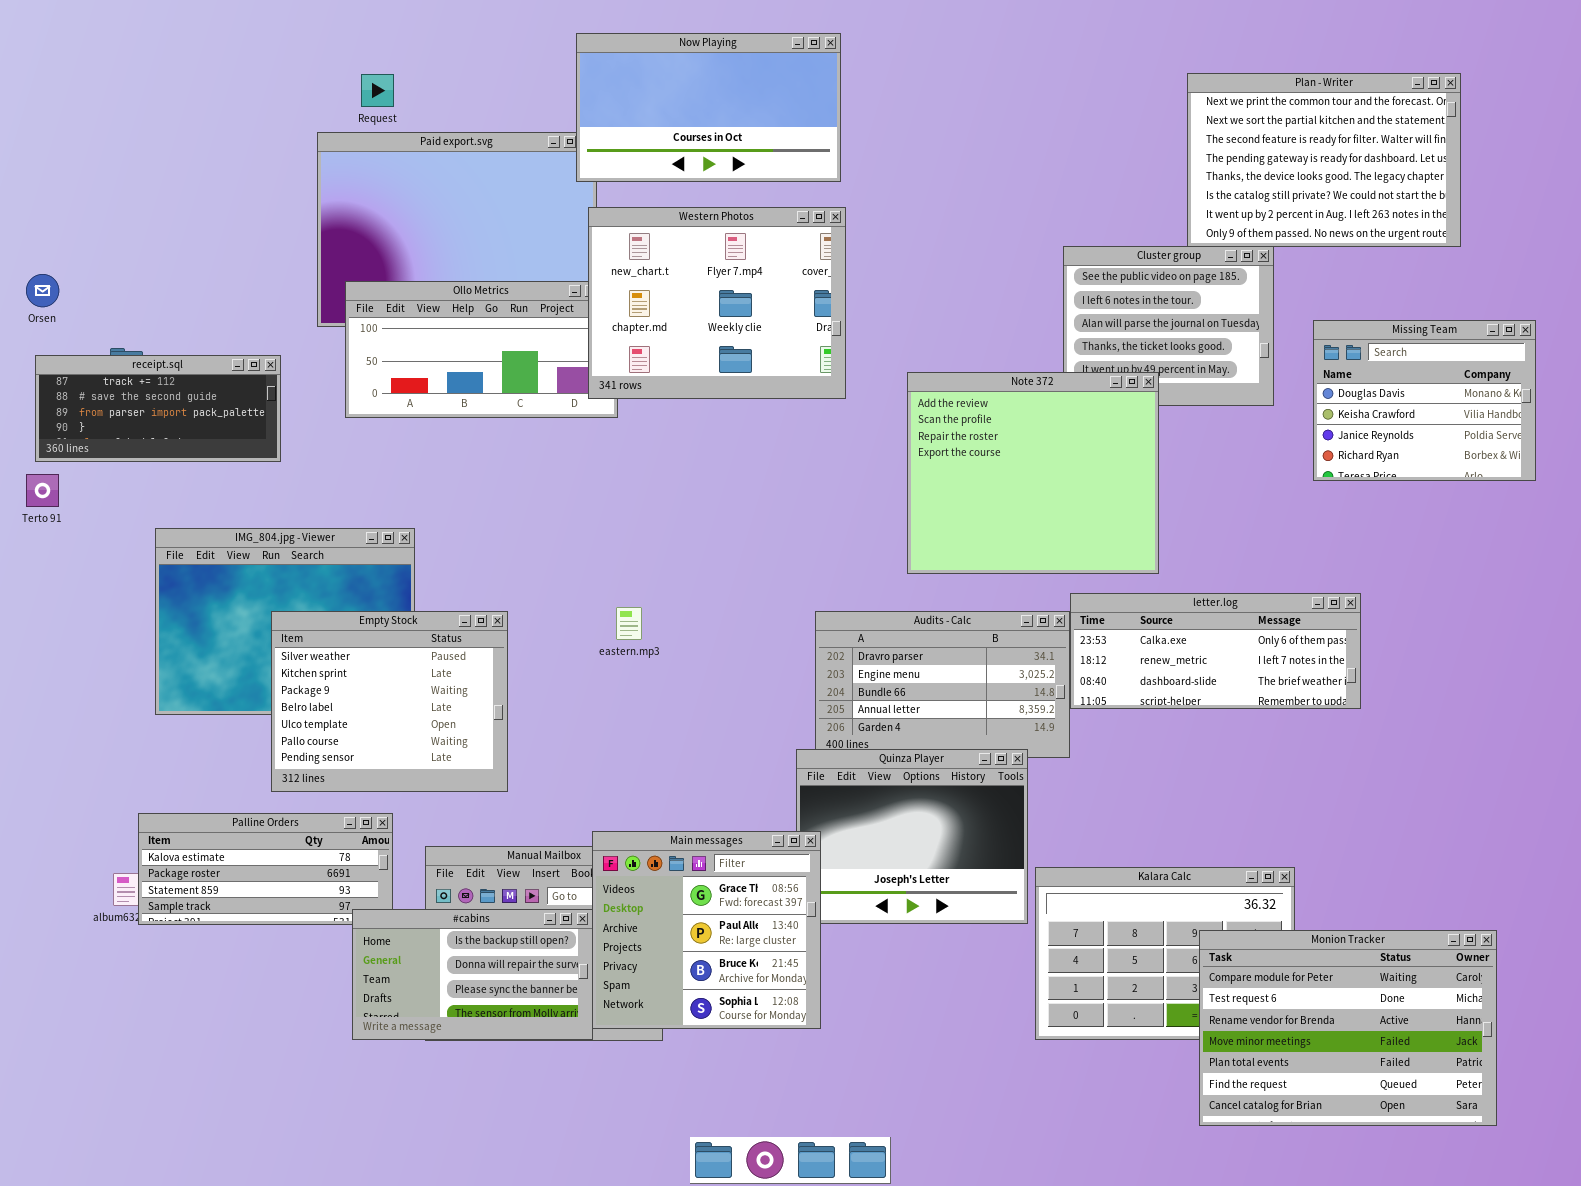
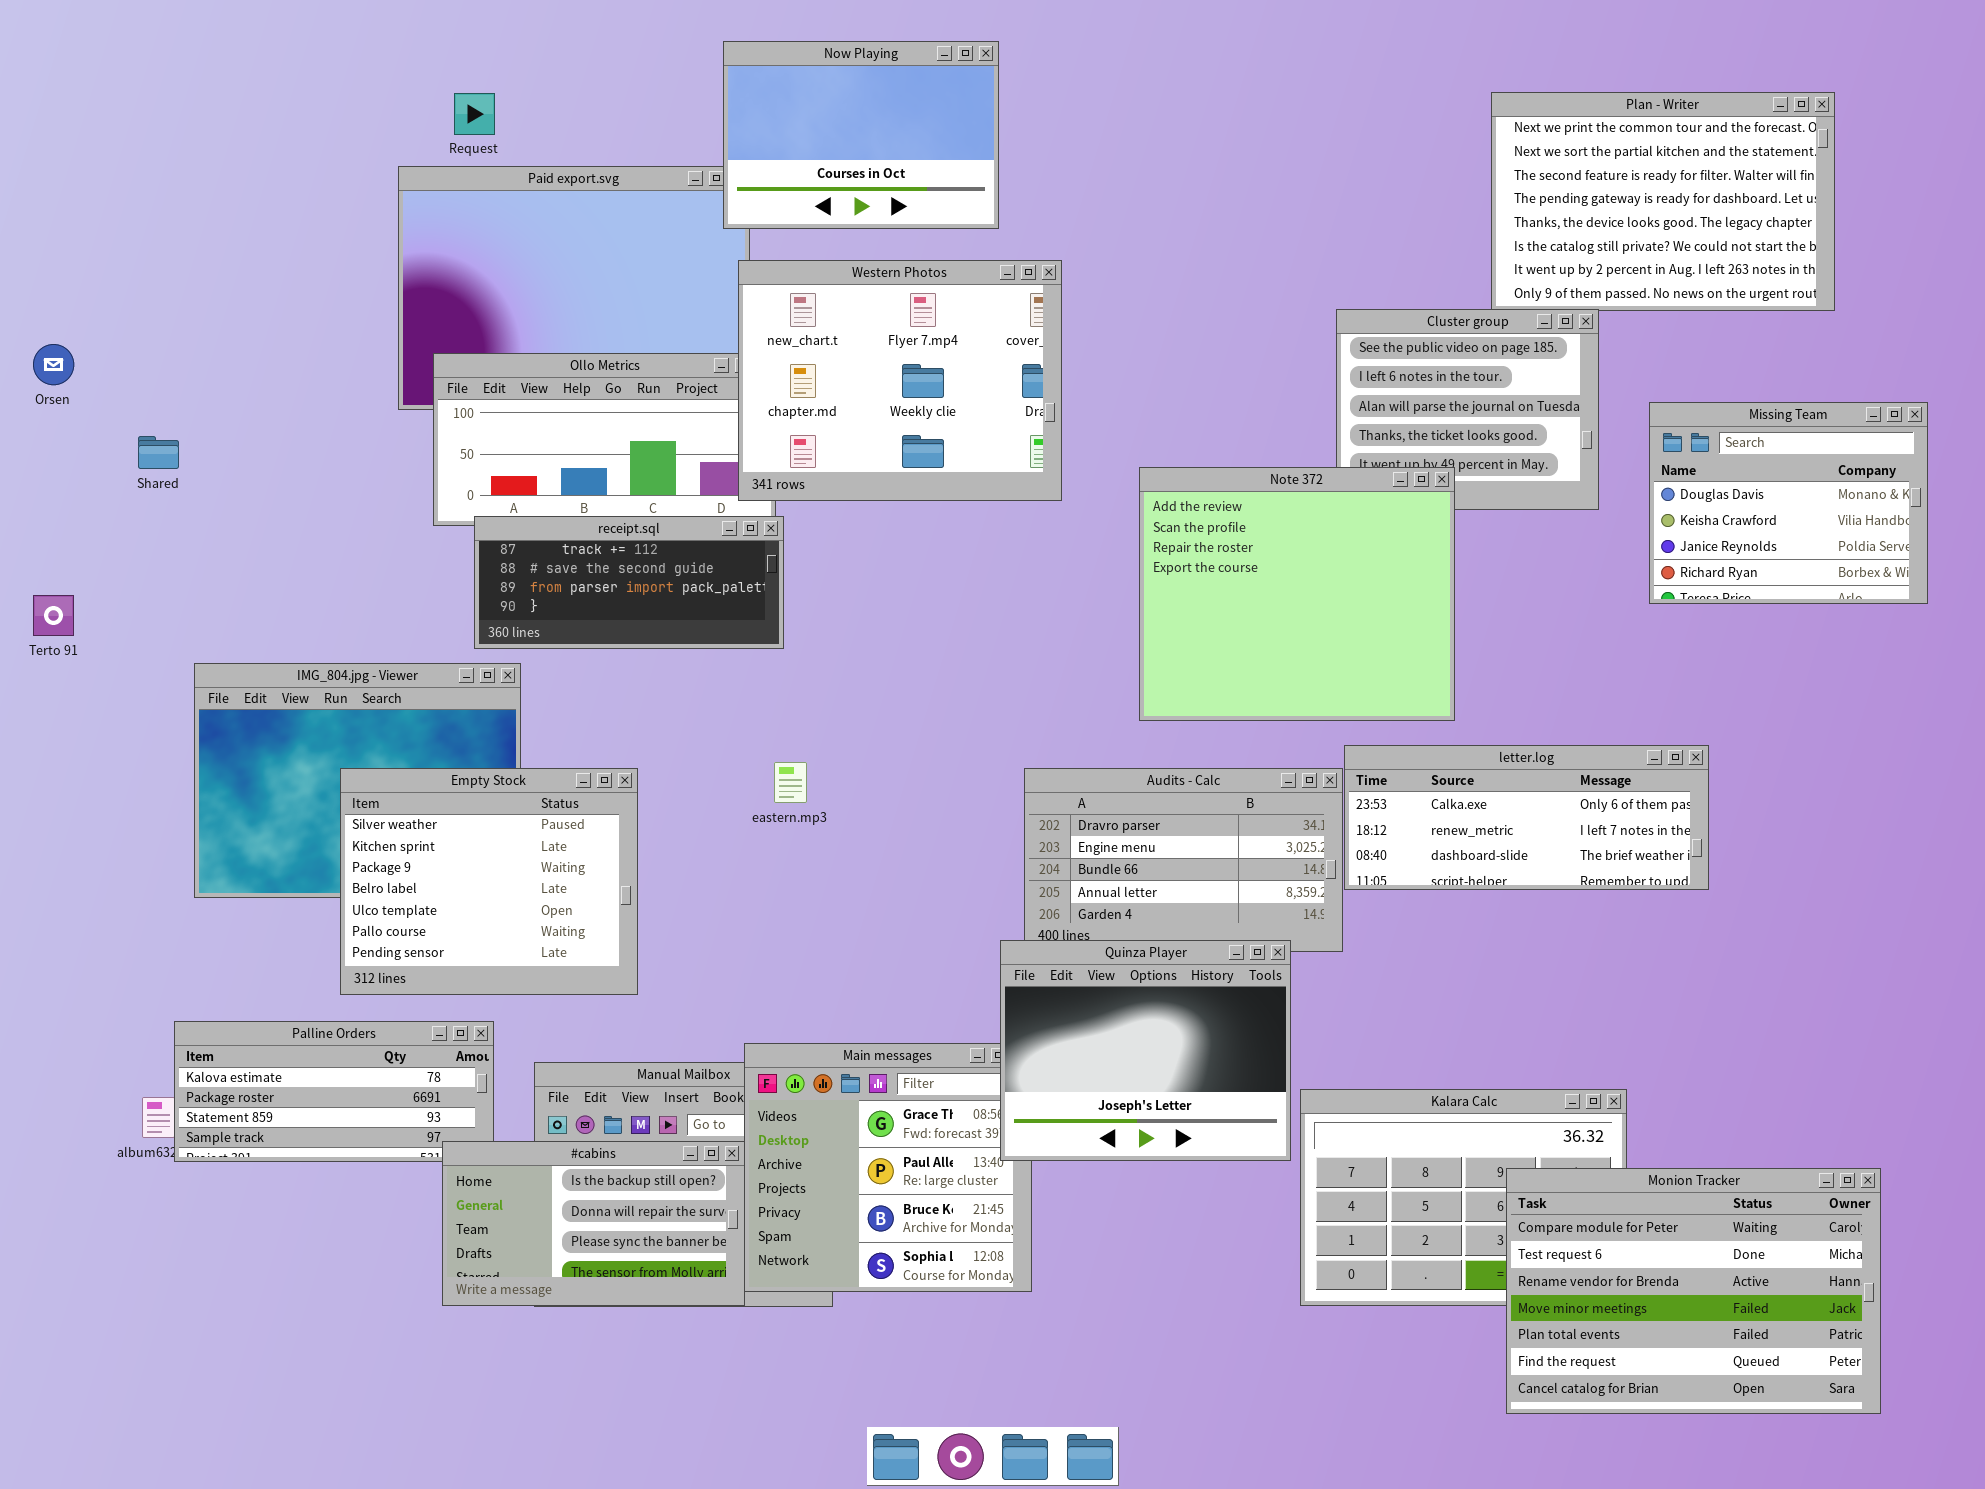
Now Playing: [576,33,841,182] -> [723,41,999,229], resized
receipt.sql: [35,355,281,462] -> [474,516,784,649], moved
Quinza Player: [796,749,1028,924] -> [1000,940,1291,1161], raised

